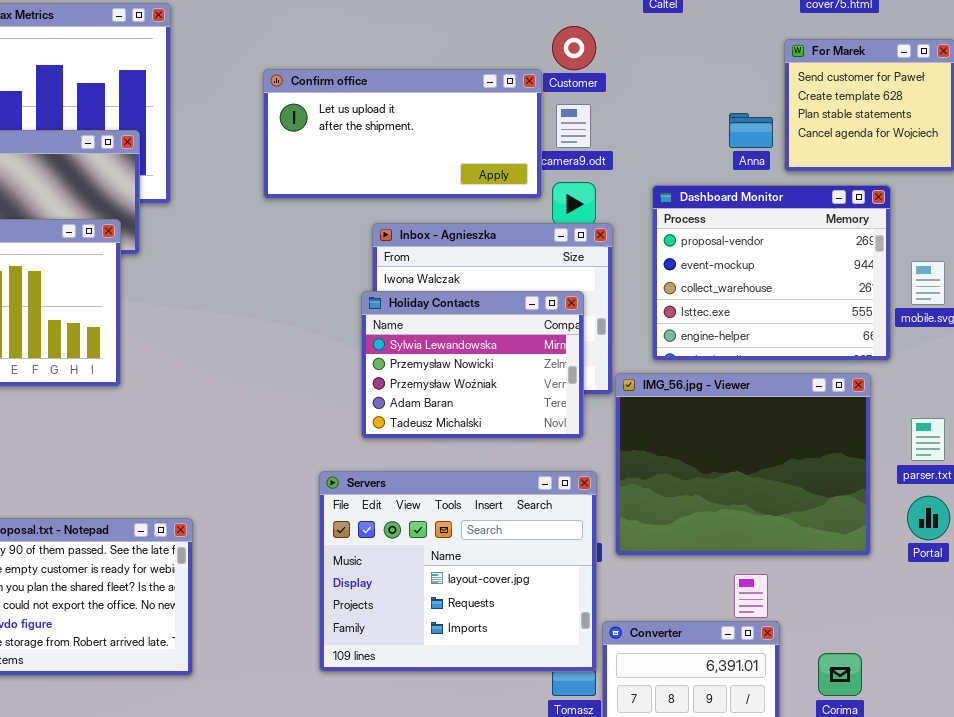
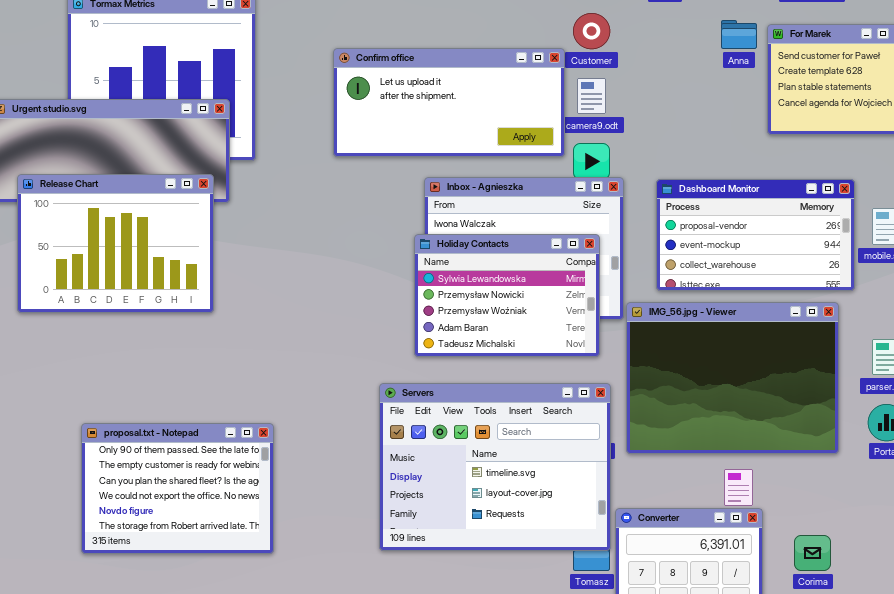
Anna: [729,113,773,148] -> [721,20,757,49], moved
Dashboard Monitor: [652,185,891,361] -> [656,179,855,291], resized
Servers: [319,471,597,672] -> [379,383,611,551], scrolled up 1 row

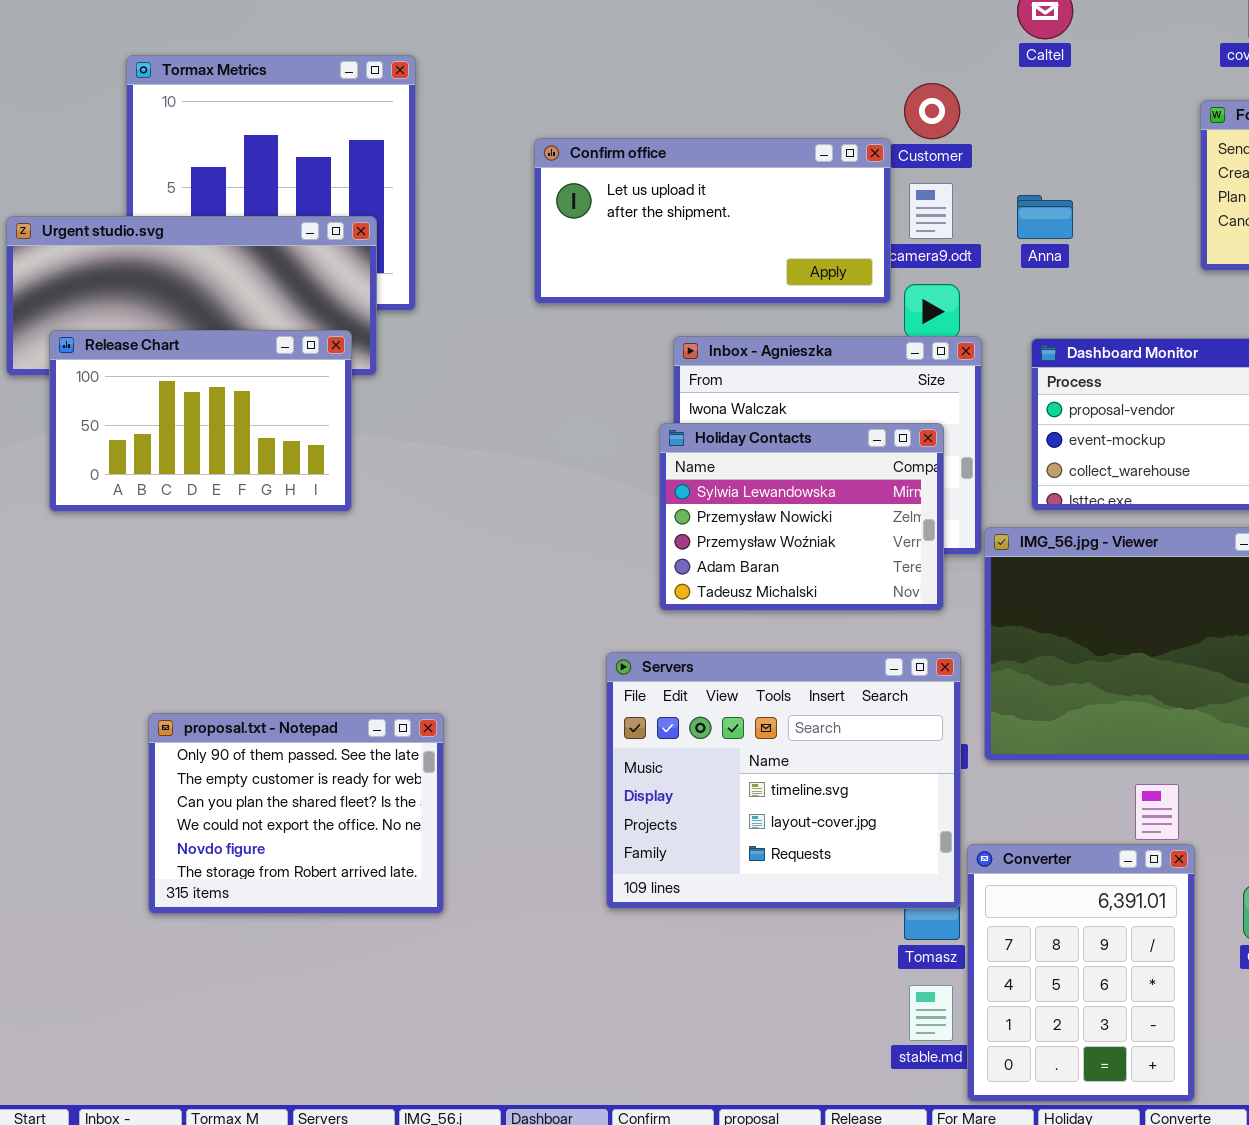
Anna: [721,20,757,49] -> [1017,195,1073,239], moved
Release Chart: [17,174,214,313] -> [49,330,352,512], resized

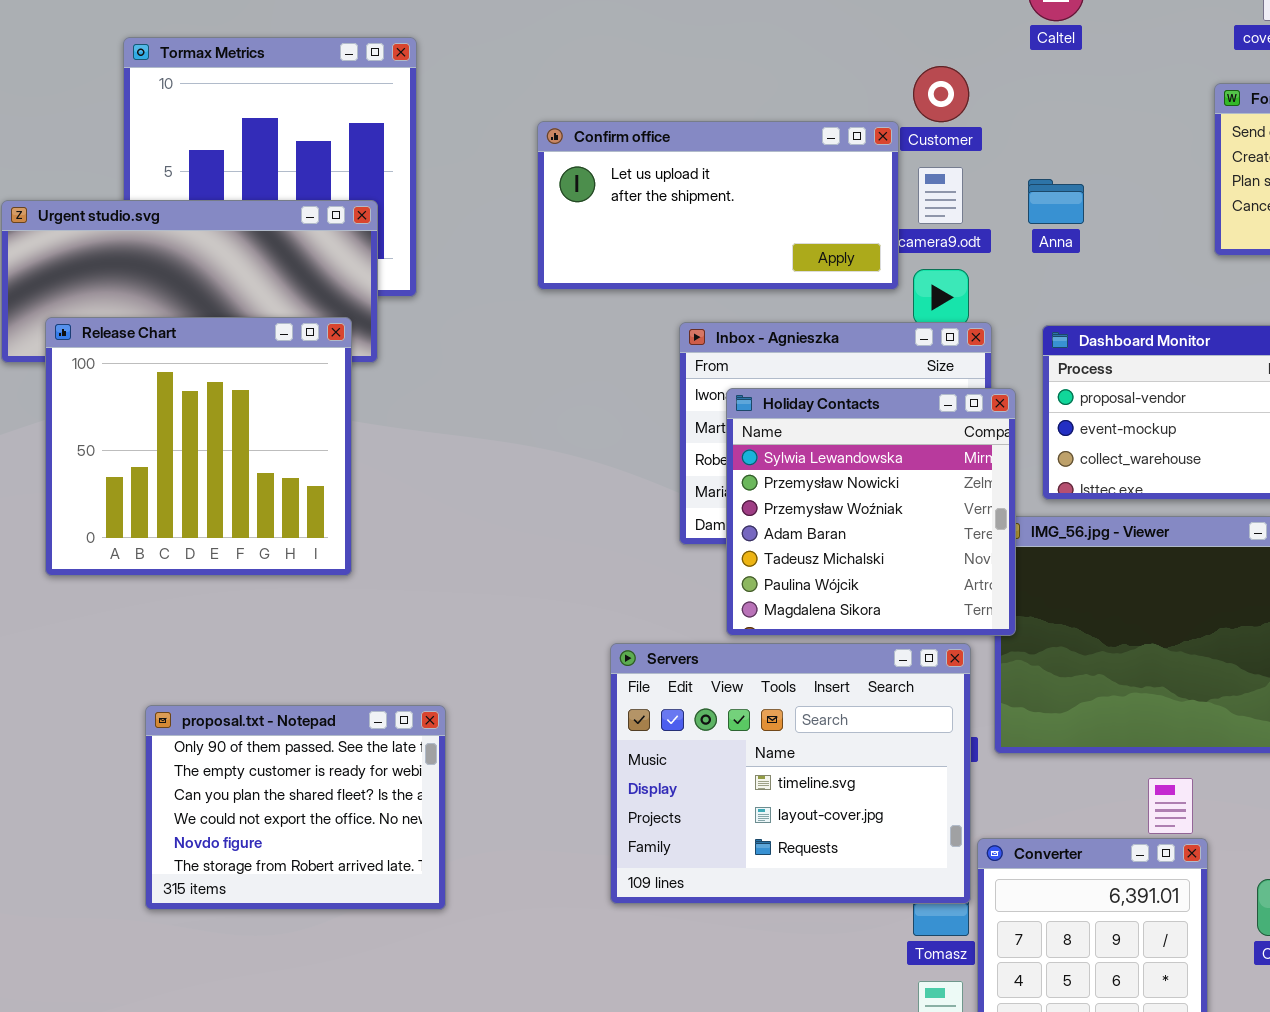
Release Chart: [49,330,352,512] -> [45,317,352,576], resized
Holiday Contacts: [659,423,944,611] -> [726,388,1016,636], moved, resized

